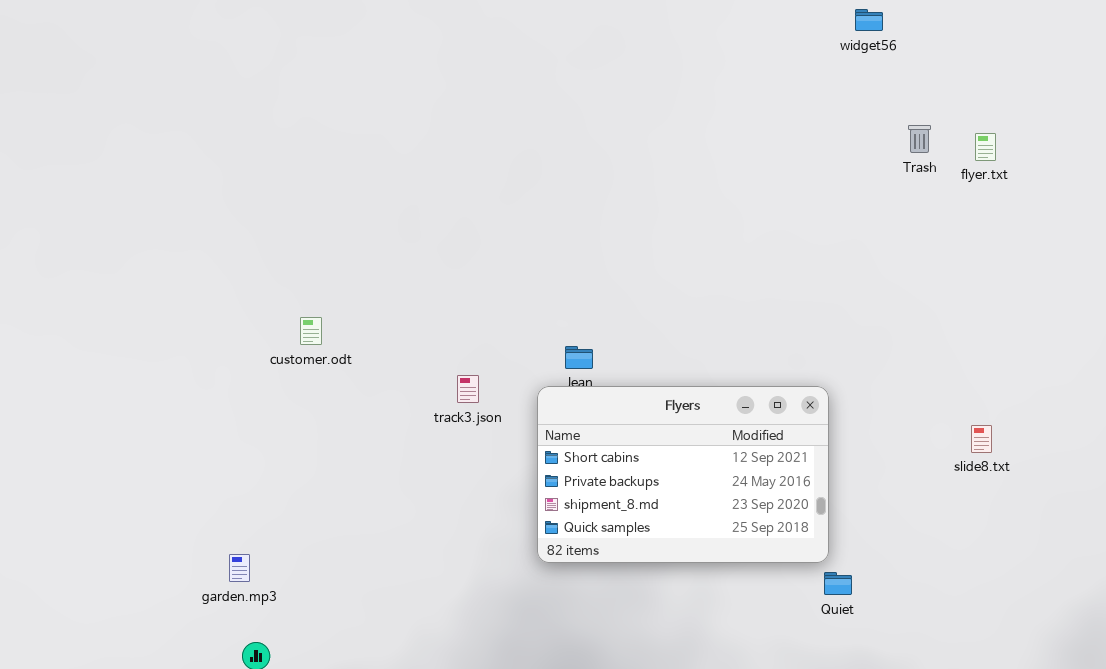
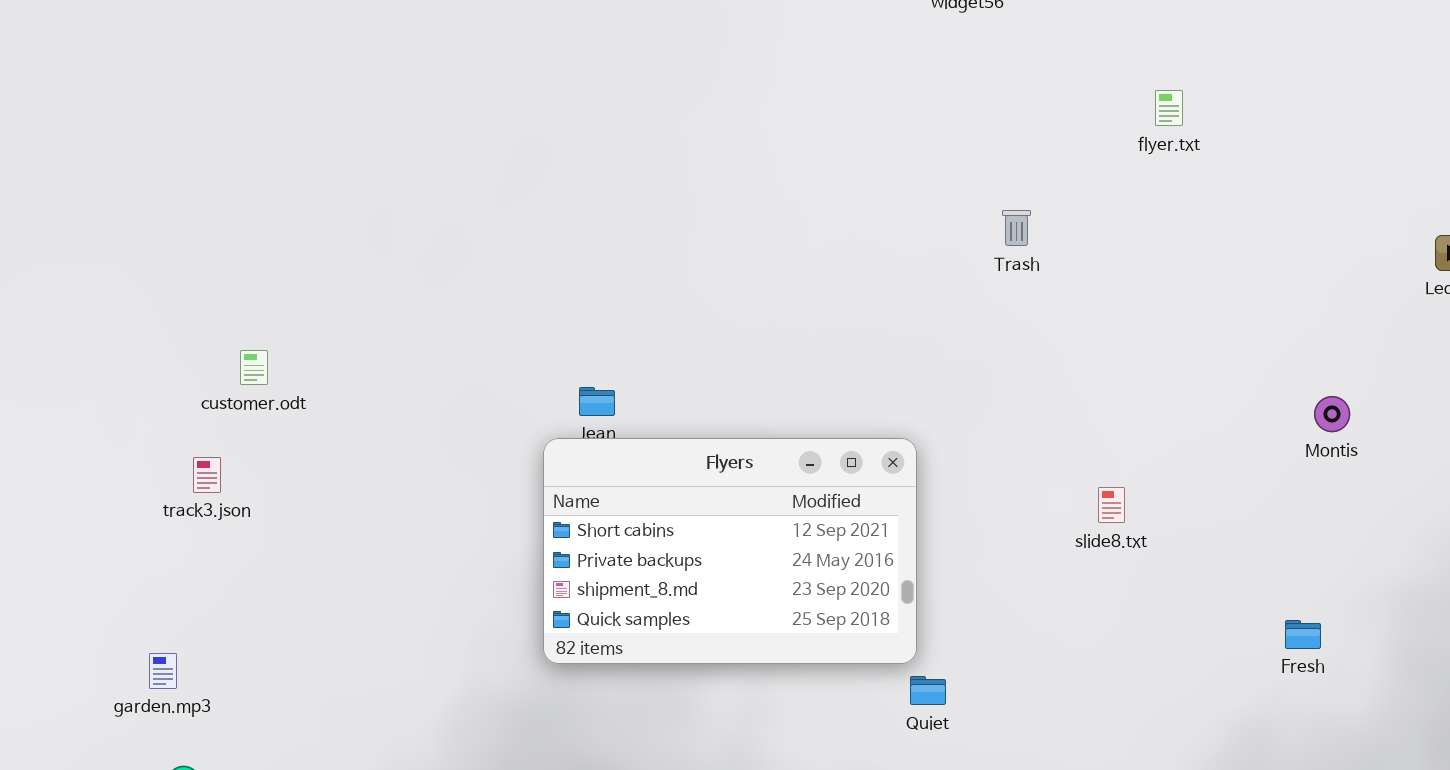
Trash: [908,125,931,153] -> [1002,210,1031,246], moved
flyer.txt: [975,133,996,161] -> [1155,90,1183,126], moved
track3.json: [457,375,479,403] -> [193,457,221,493], moved

